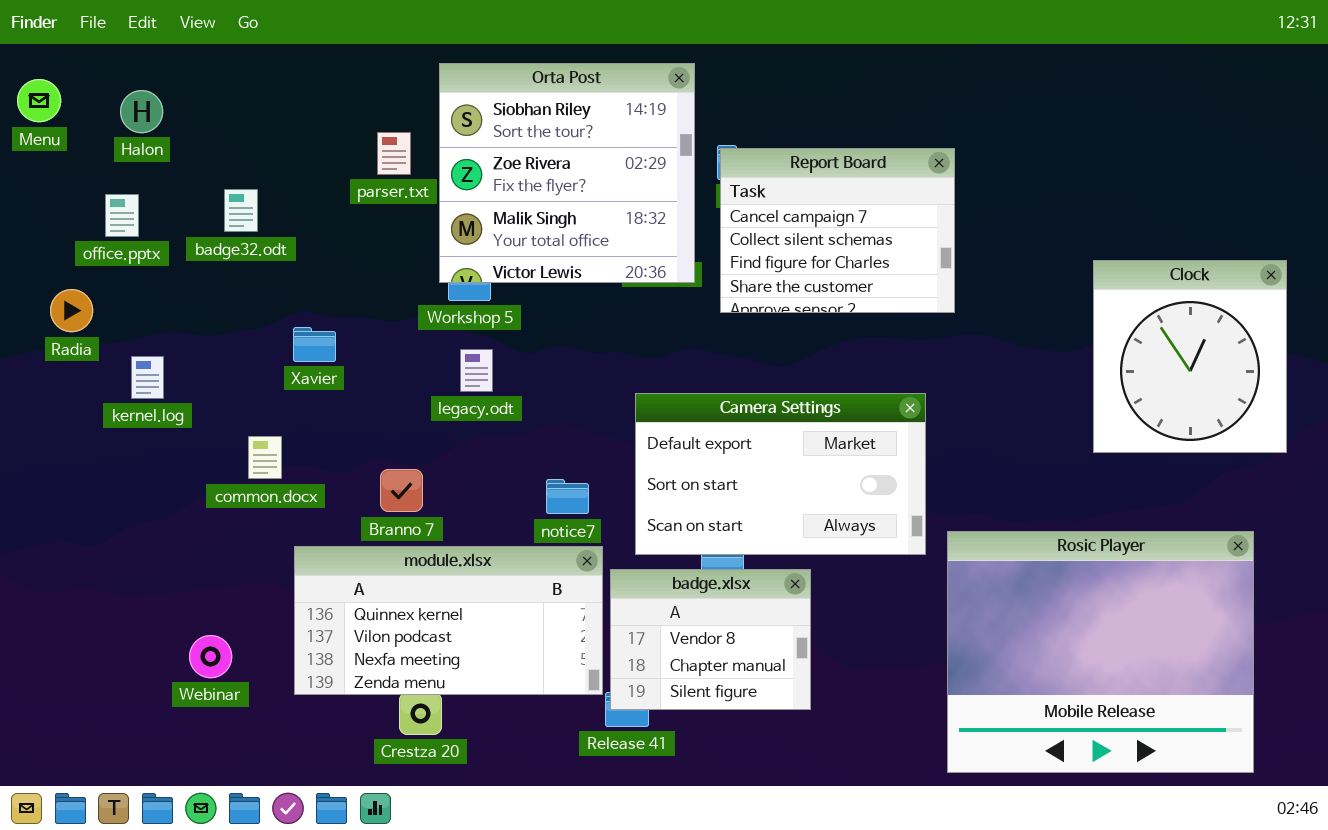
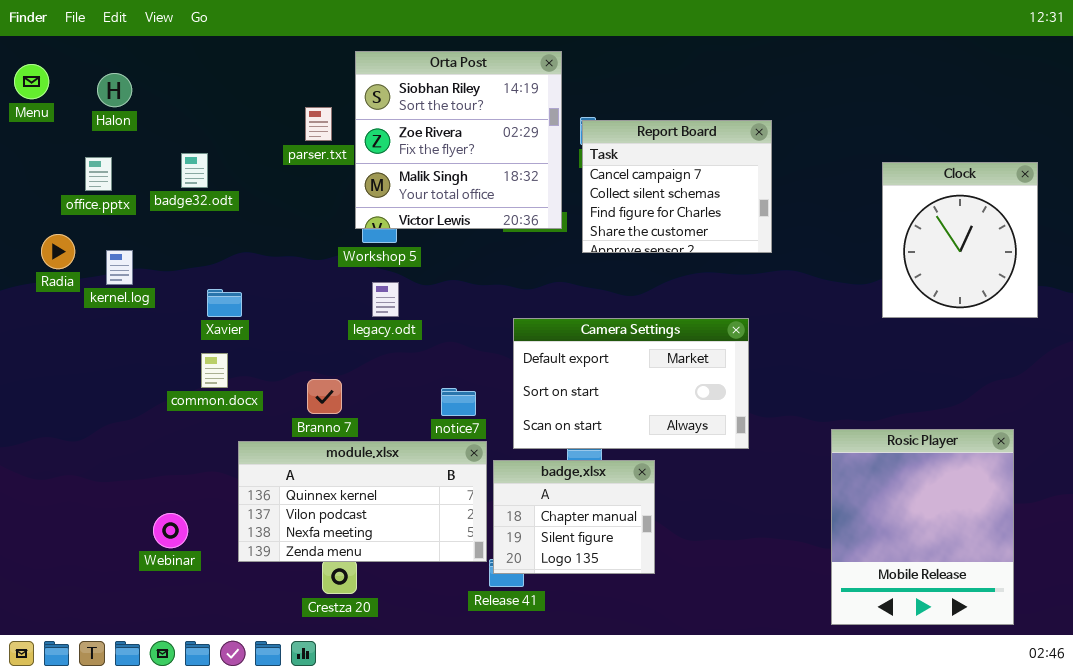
Clock: [1093,260,1287,453] -> [882,162,1038,318], moved
Xavier: [293,327,336,362] -> [207,289,242,317], moved
kernel.log: [131,356,164,399] -> [106,250,133,285], moved
Rosic Player: [947,531,1254,773] -> [831,429,1014,625], resized
badge.xlsx: [610,569,811,710] -> [493,460,655,574], scrolled down 1 row

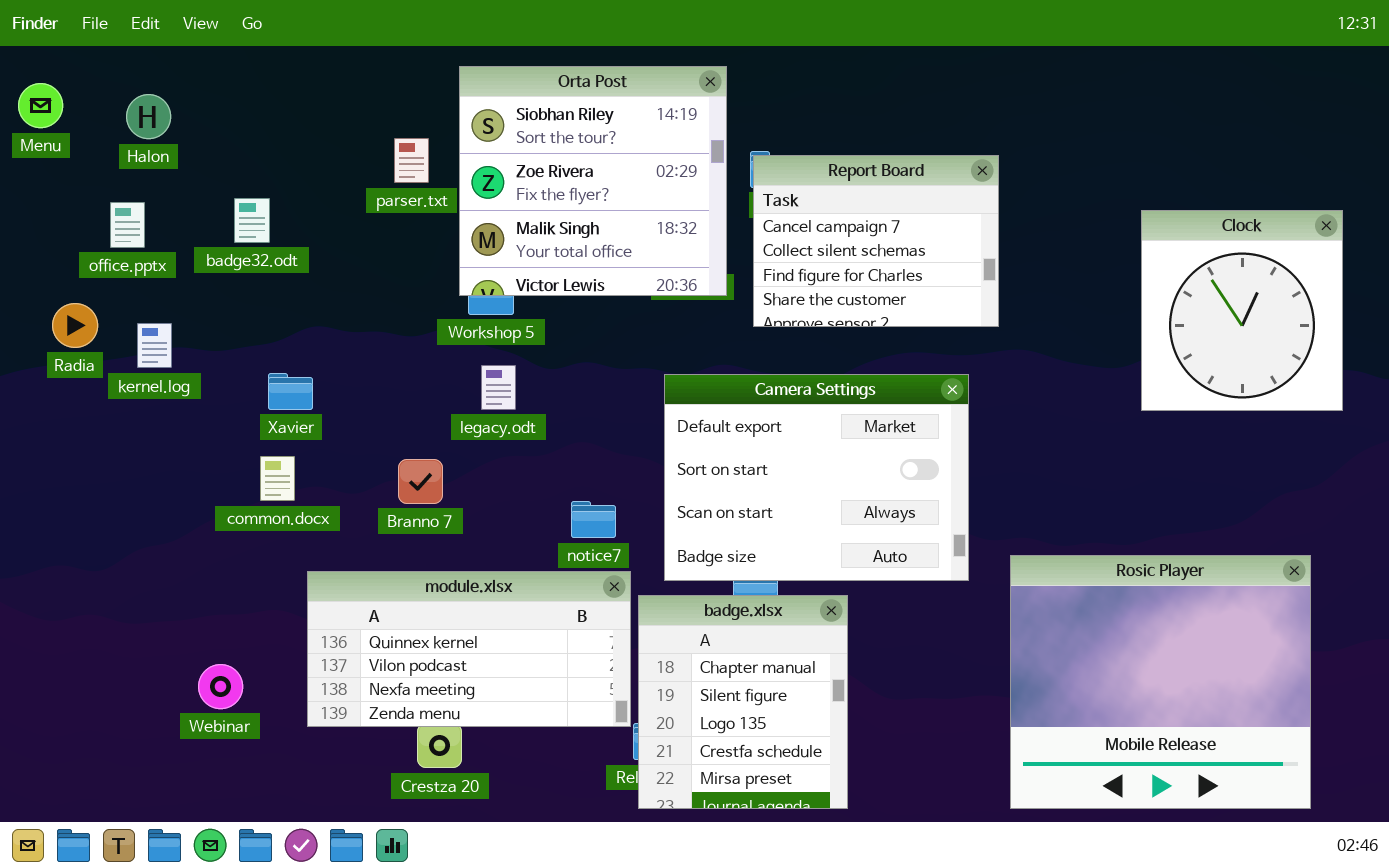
Camera Settings: [513,318,749,449] -> [664,374,969,581], resized
Branno 7: [307,379,342,414] -> [398,459,443,504], moved
Rosic Player: [831,429,1014,625] -> [1010,555,1311,809], resized
badge.xlsx: [493,460,655,574] -> [638,595,848,809], resized

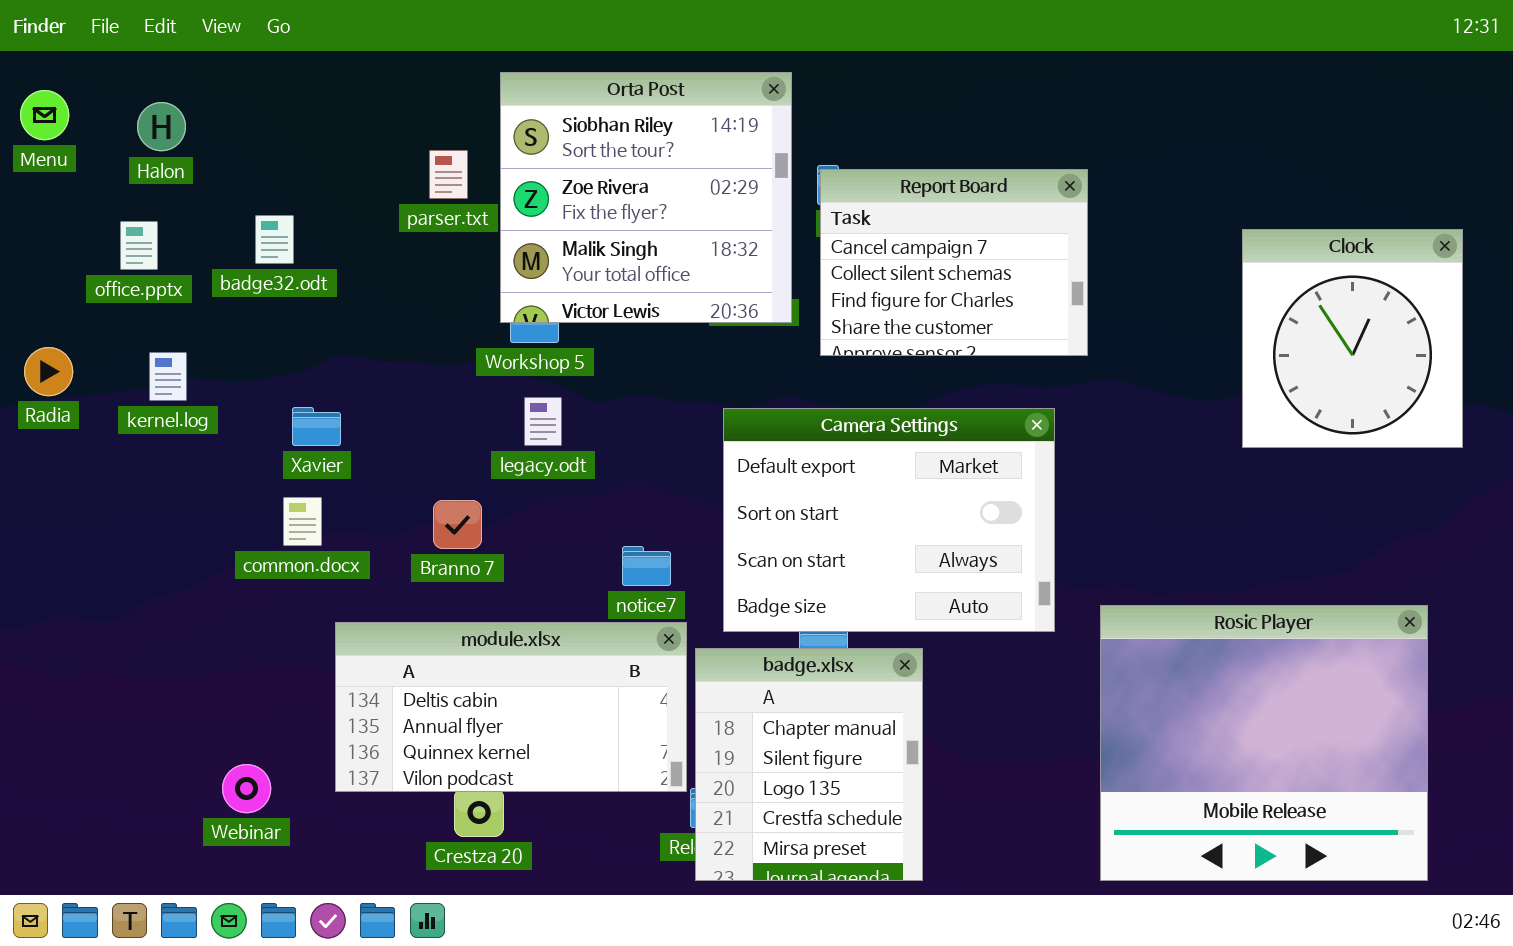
Radia: [52,303,98,348] -> [24,347,73,396], moved
module.xlsx: [307,571,631,727] -> [335,622,687,792], scrolled up 2 rows
Webinar: [198,664,243,709] -> [222,764,271,813], moved

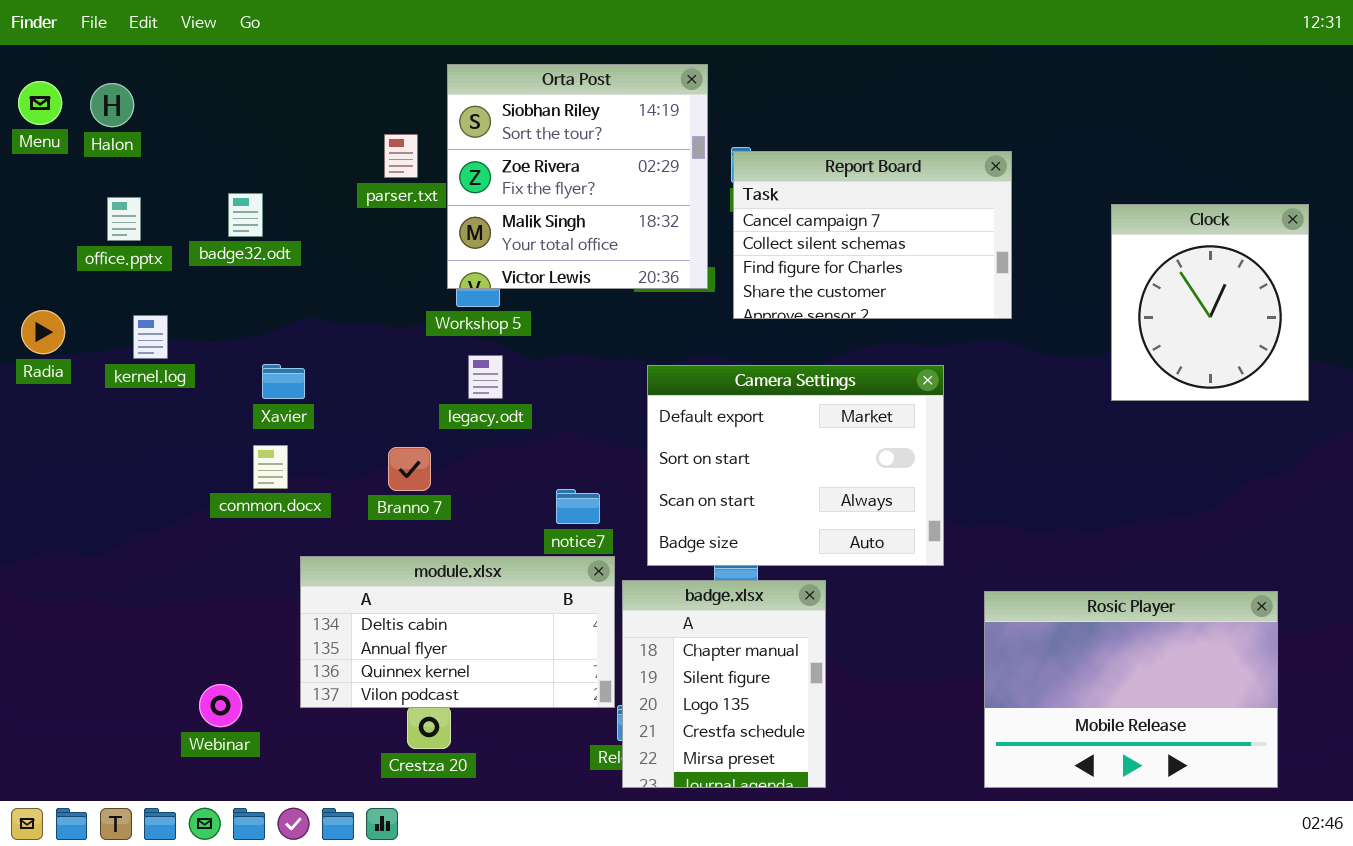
Halon: [137,102,186,151] -> [90,83,134,127], moved
Report Board: [820,169,1088,356] -> [733,151,1012,319], resized
Rosic Player: [1100,605,1428,881] -> [984,591,1278,788], resized

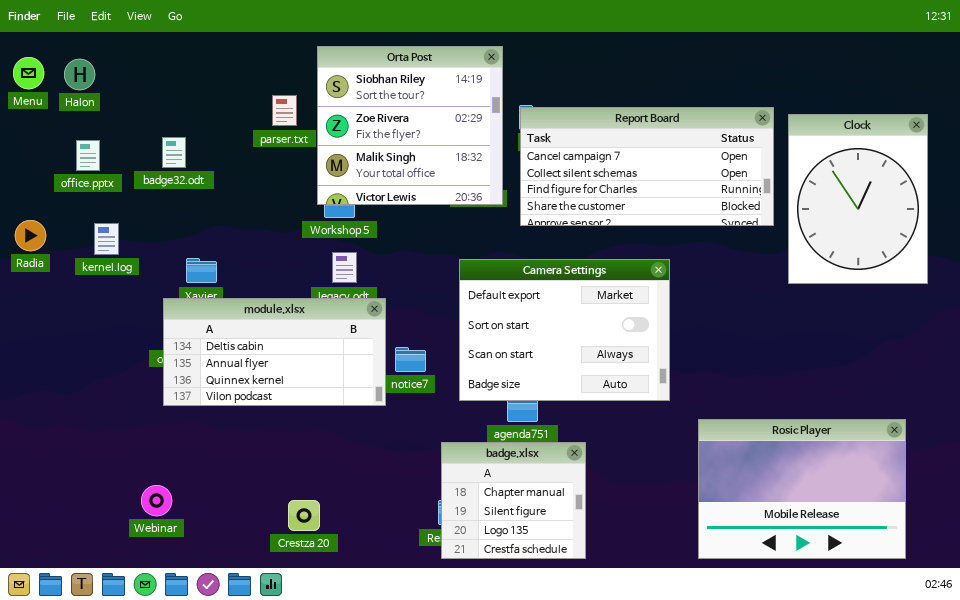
Report Board: [733,151,1012,319] -> [520,107,774,226], resized
Clock: [1111,204,1309,401] -> [788,114,928,284], resized
module.xlsx: [300,556,615,708] -> [163,298,386,406], moved
badge.xlsx: [622,580,826,788] -> [441,442,586,559], resized

